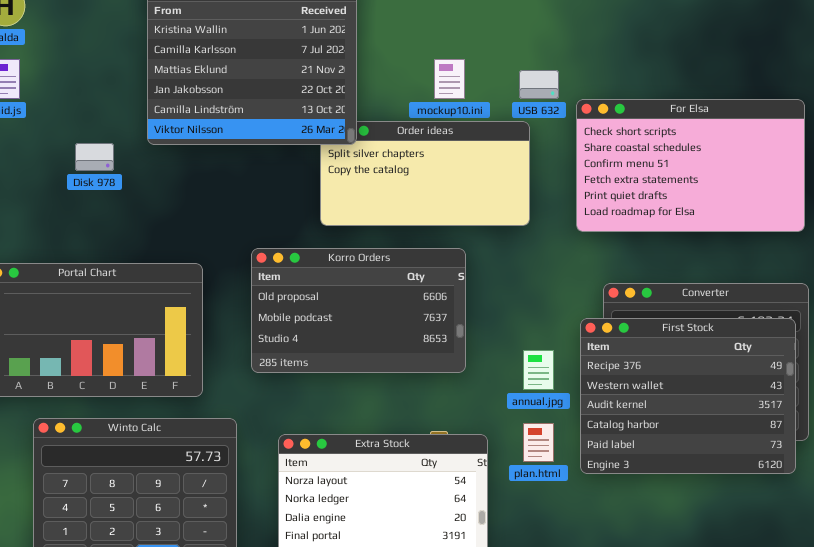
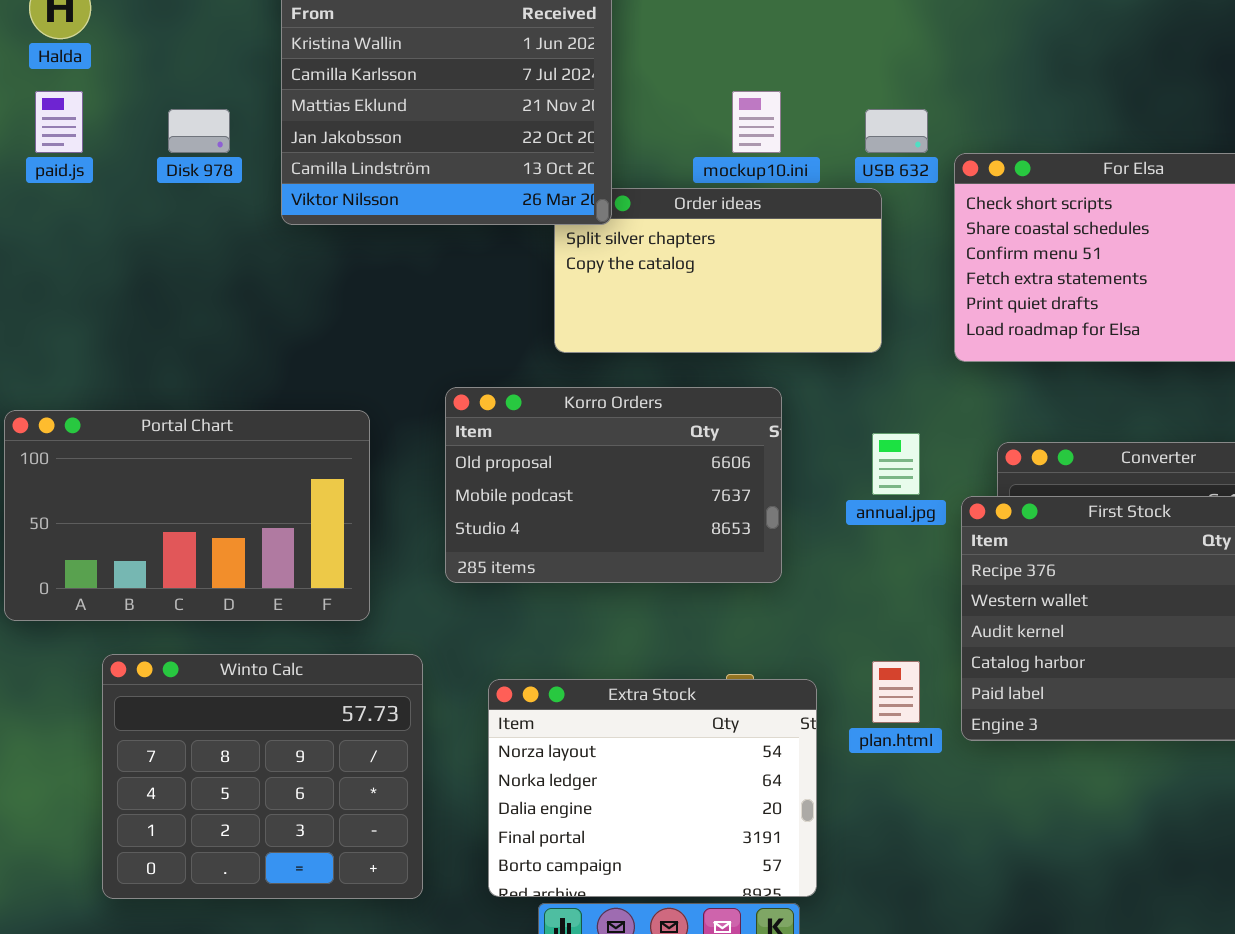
Disk 978: [75,143,114,171] -> [168,109,230,153], moved
annual.jpg: [523,350,554,390] -> [872,433,920,495], moved

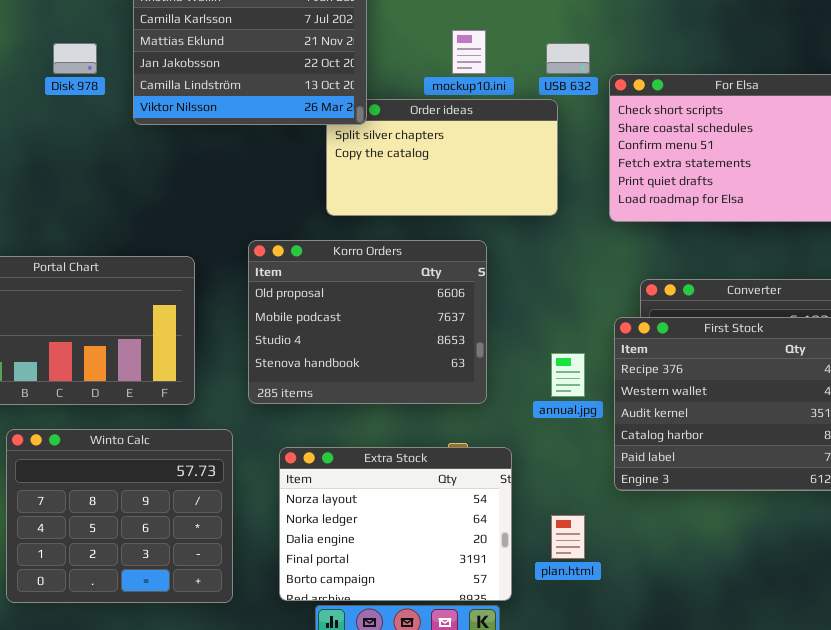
Korro Orders: [445,387,782,583] -> [248,240,487,404], resized
annual.jpg: [872,433,920,495] -> [551,353,585,397], moved
plan.html: [872,661,920,723] -> [551,515,585,559], moved

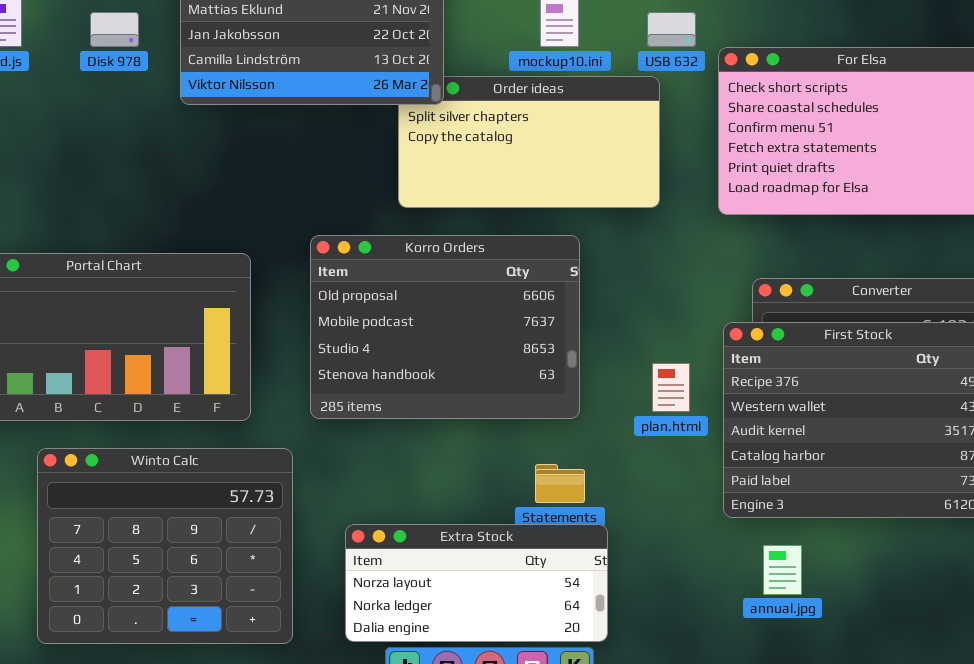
annual.jpg: [551,353,585,397] -> [763,545,802,595], moved
Extra Stock: [279,447,512,601] -> [345,524,608,642], resized
plan.html: [551,515,585,559] -> [652,363,690,412], moved

